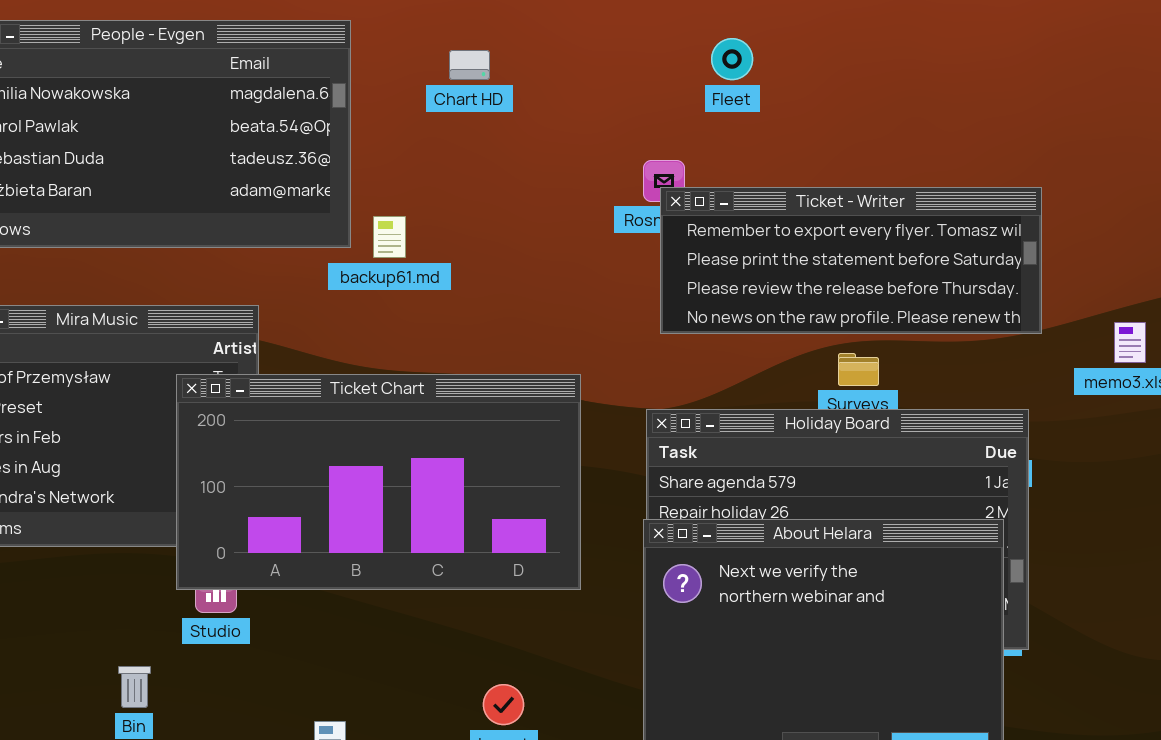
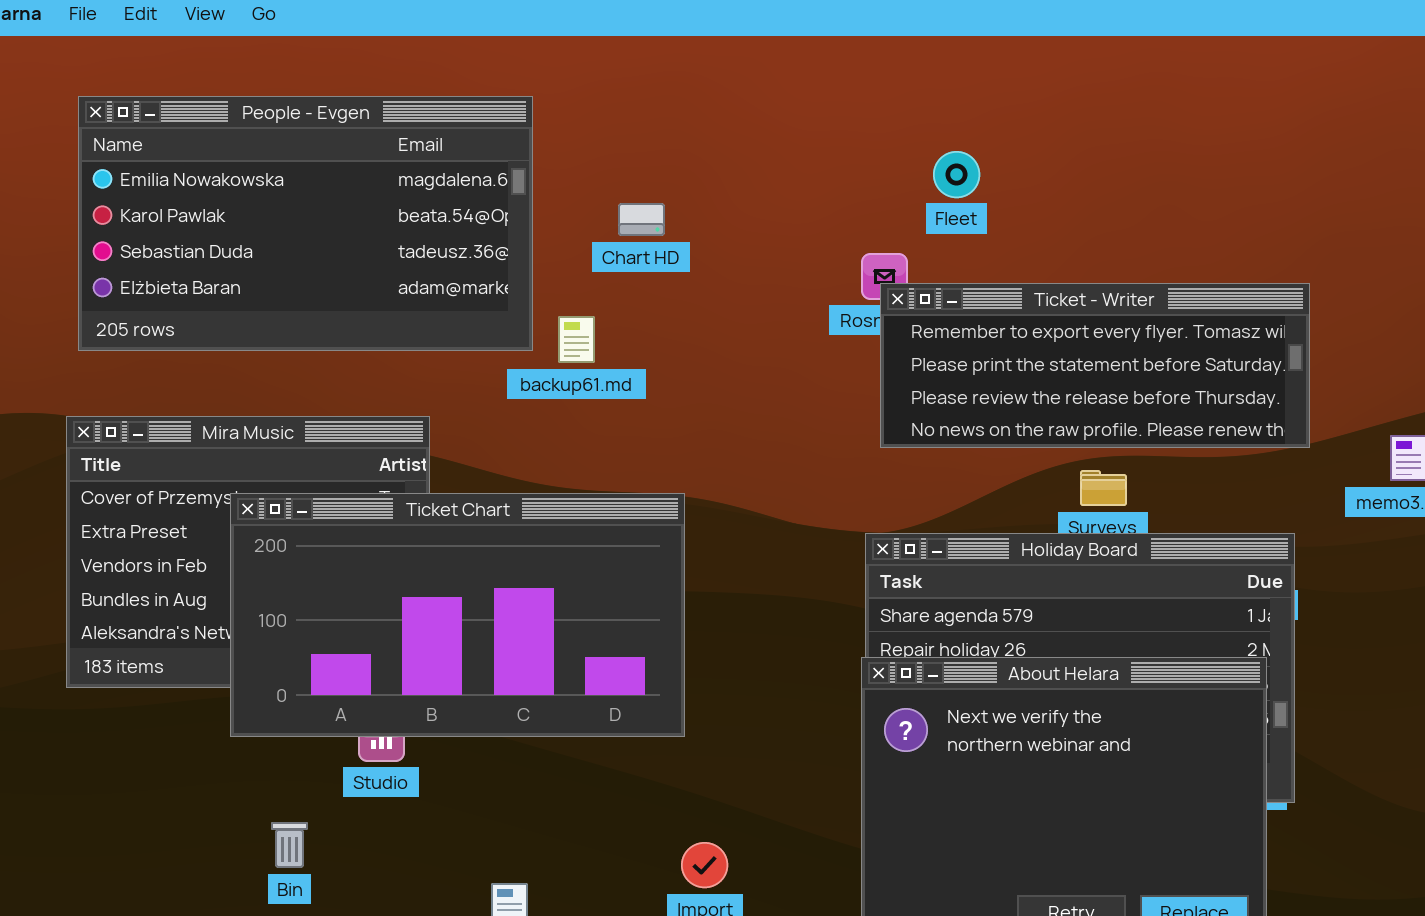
Fleet: [711,38,753,80] -> [933,151,980,198], moved
Chart HD: [449,50,490,80] -> [618,203,665,236], moved
Ticket Chart: [176,374,581,590] -> [230,493,685,737], moved

